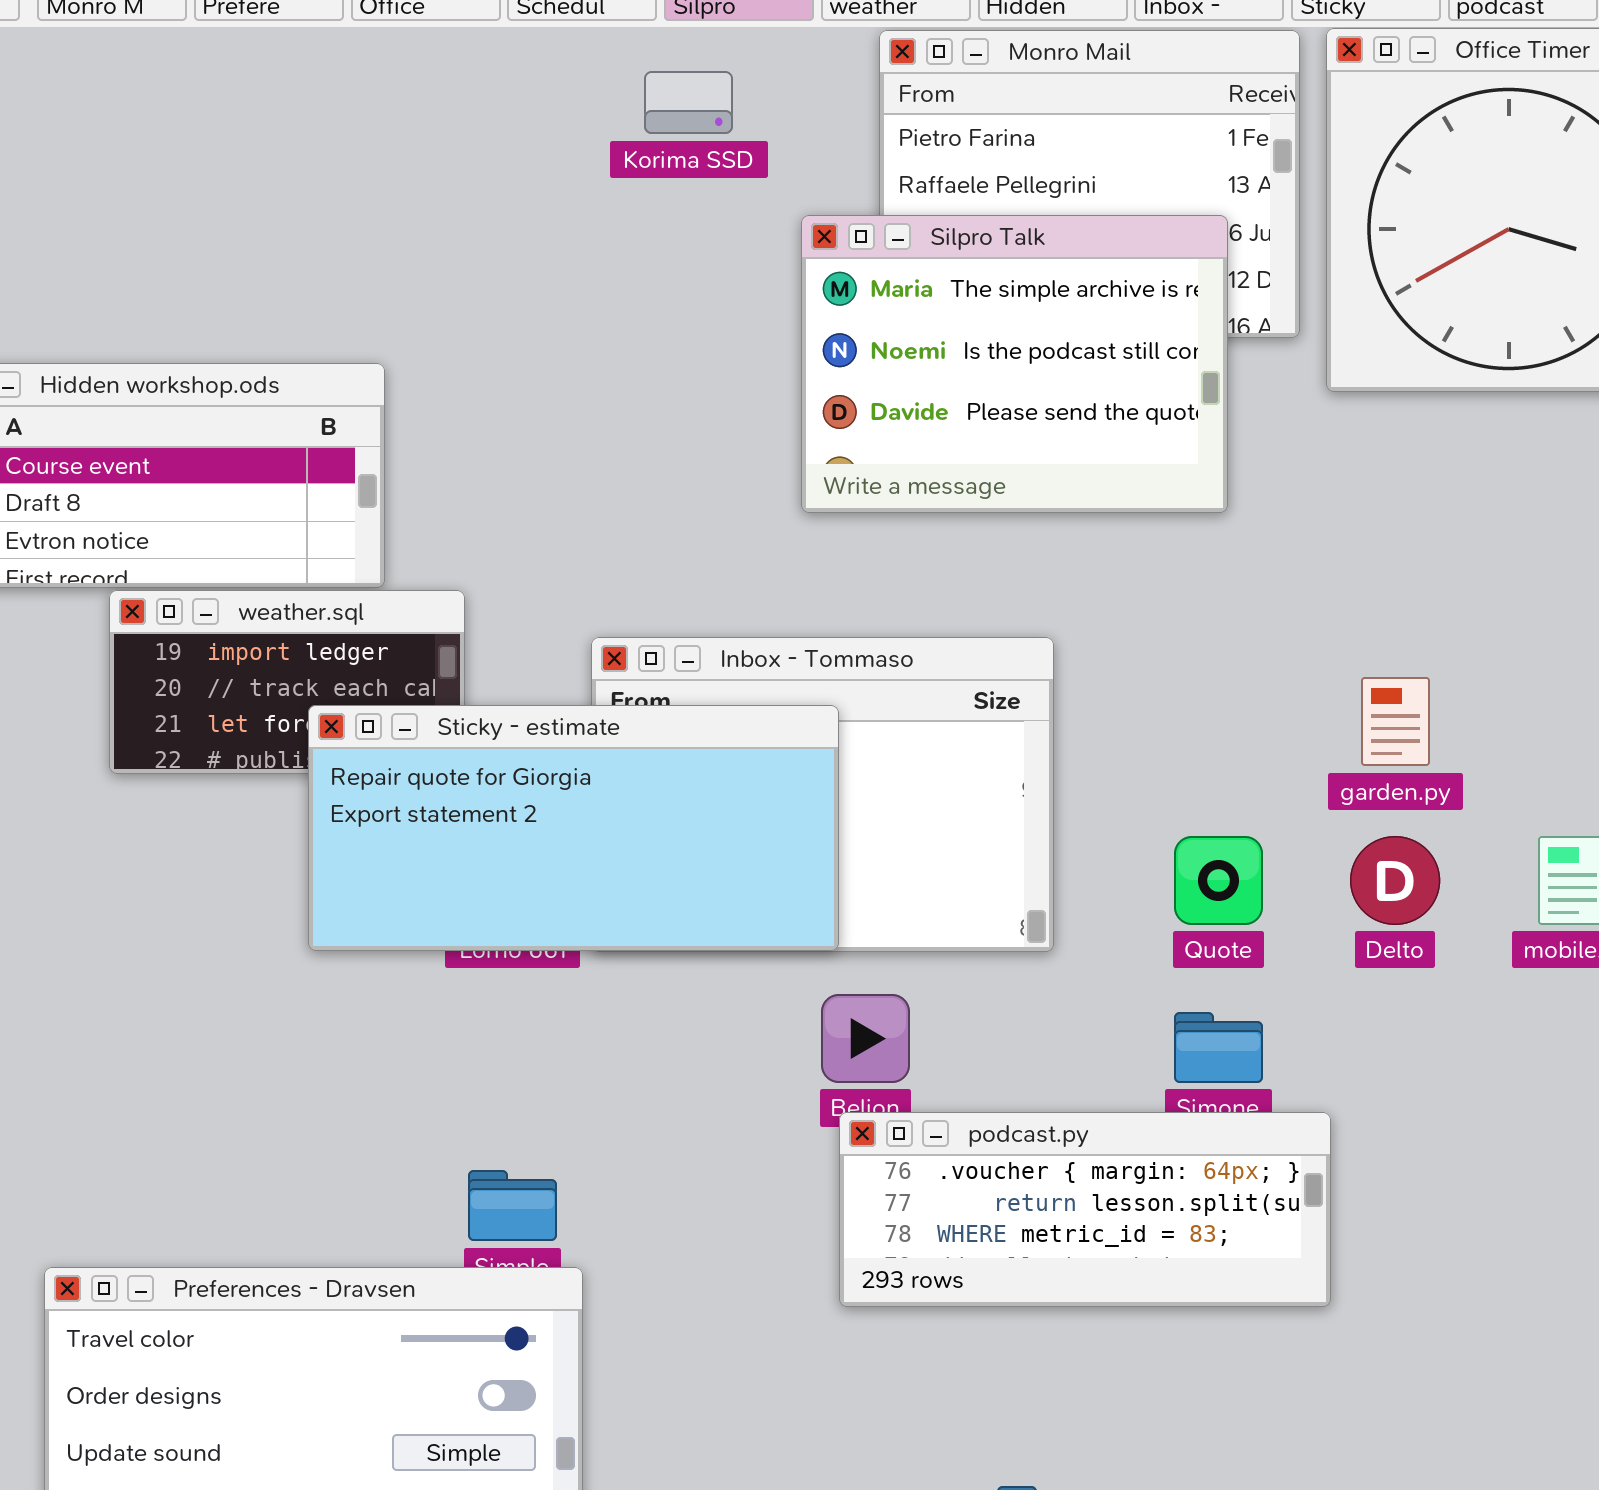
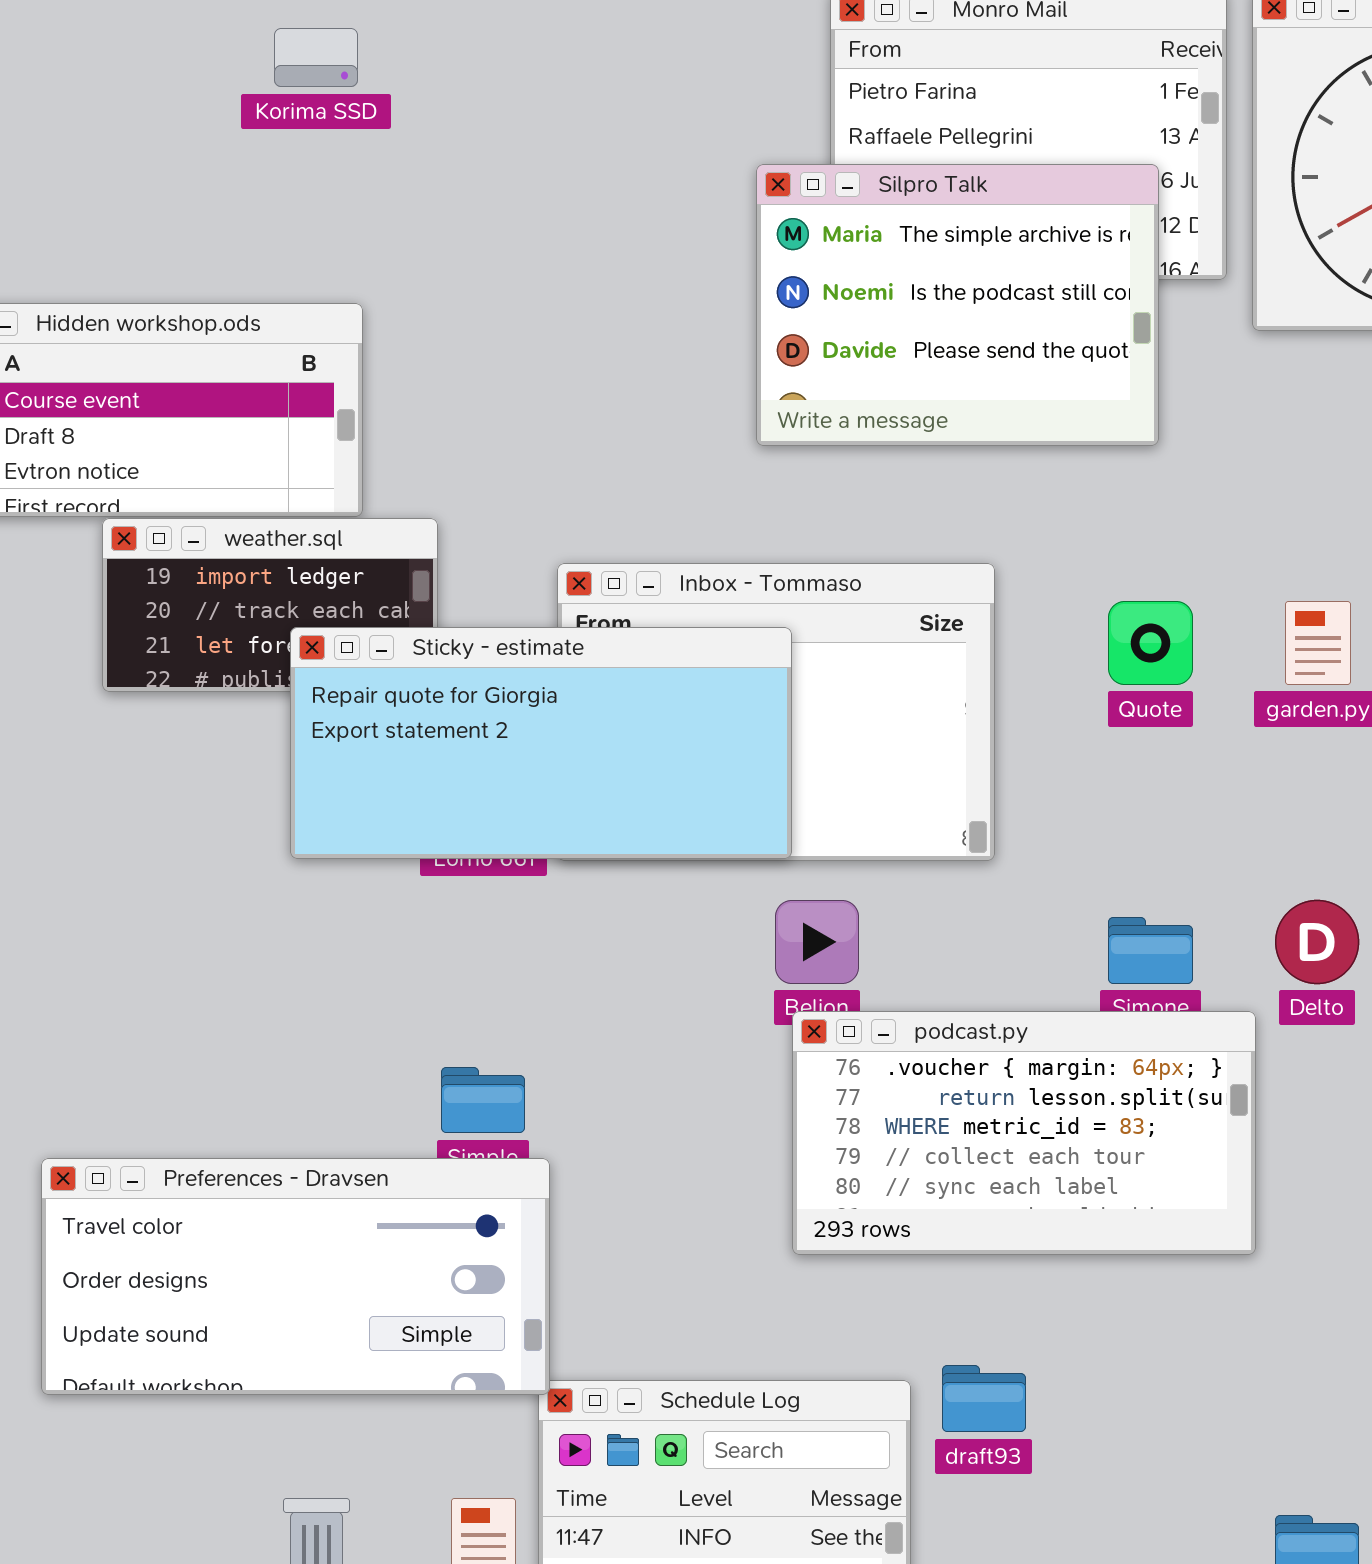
Korima SSD: [644,71,733,134] -> [274,28,358,87], moved
Quote: [1174,836,1263,925] -> [1108,601,1193,685], moved
Delto: [1350,836,1440,925] -> [1275,900,1359,984], moved
podcast.py: [839,1112,1331,1307] -> [792,1011,1256,1255], resized

